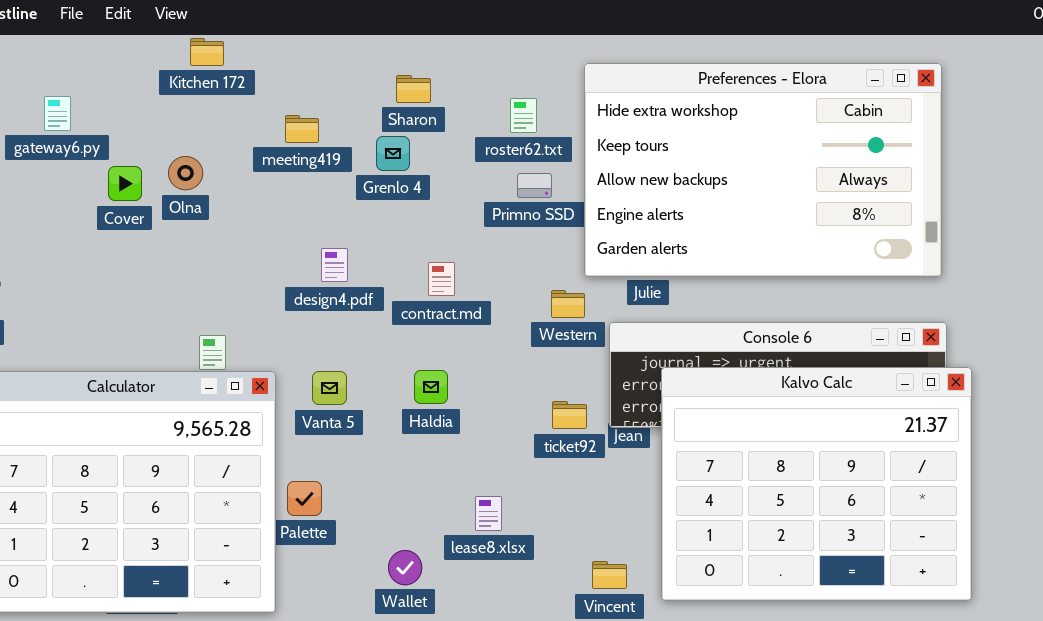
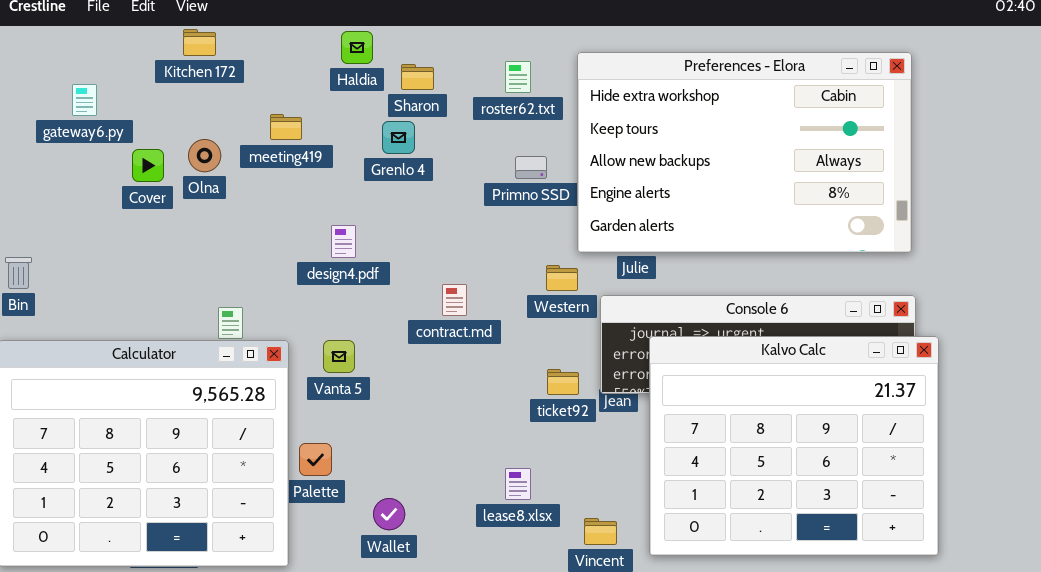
Kitchen 172: [190,38,224,66] -> [183,29,216,56], moved
roster62.txt: [510,98,537,133] -> [505,61,531,93], moved
meeting419: [285,115,319,143] -> [270,114,302,140], moved
contract.md: [428,262,455,296] -> [442,284,467,316], moved
Haldia: [414,370,448,404] -> [341,31,373,64], moved
lease8.xlsx: [475,496,502,531] -> [505,468,531,500], moved
Wallet: [388,550,422,585] -> [373,498,405,530], moved

